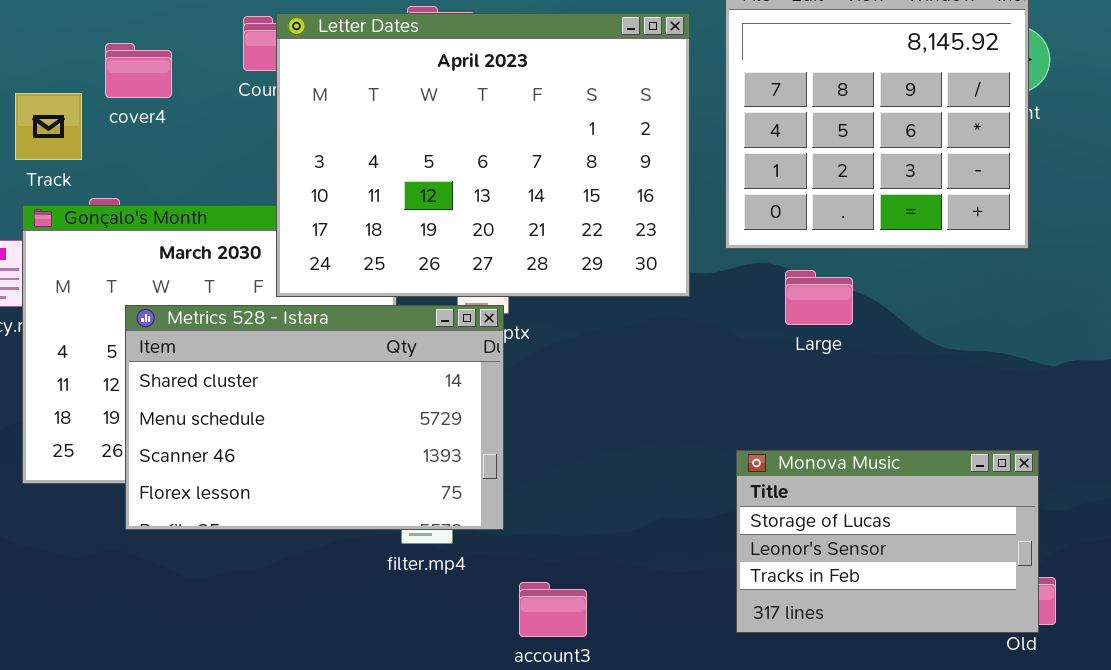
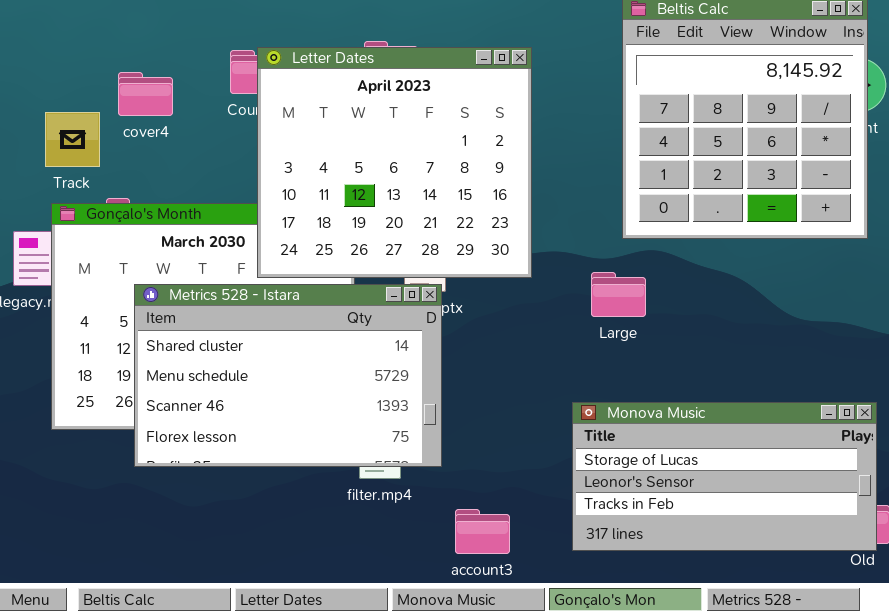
Letter Dates: [276,13,690,297] -> [257,47,532,278], resized
Large: [785,270,853,325] -> [591,272,646,317], moved
Monova Music: [736,450,1039,633] -> [572,402,877,551], resized

